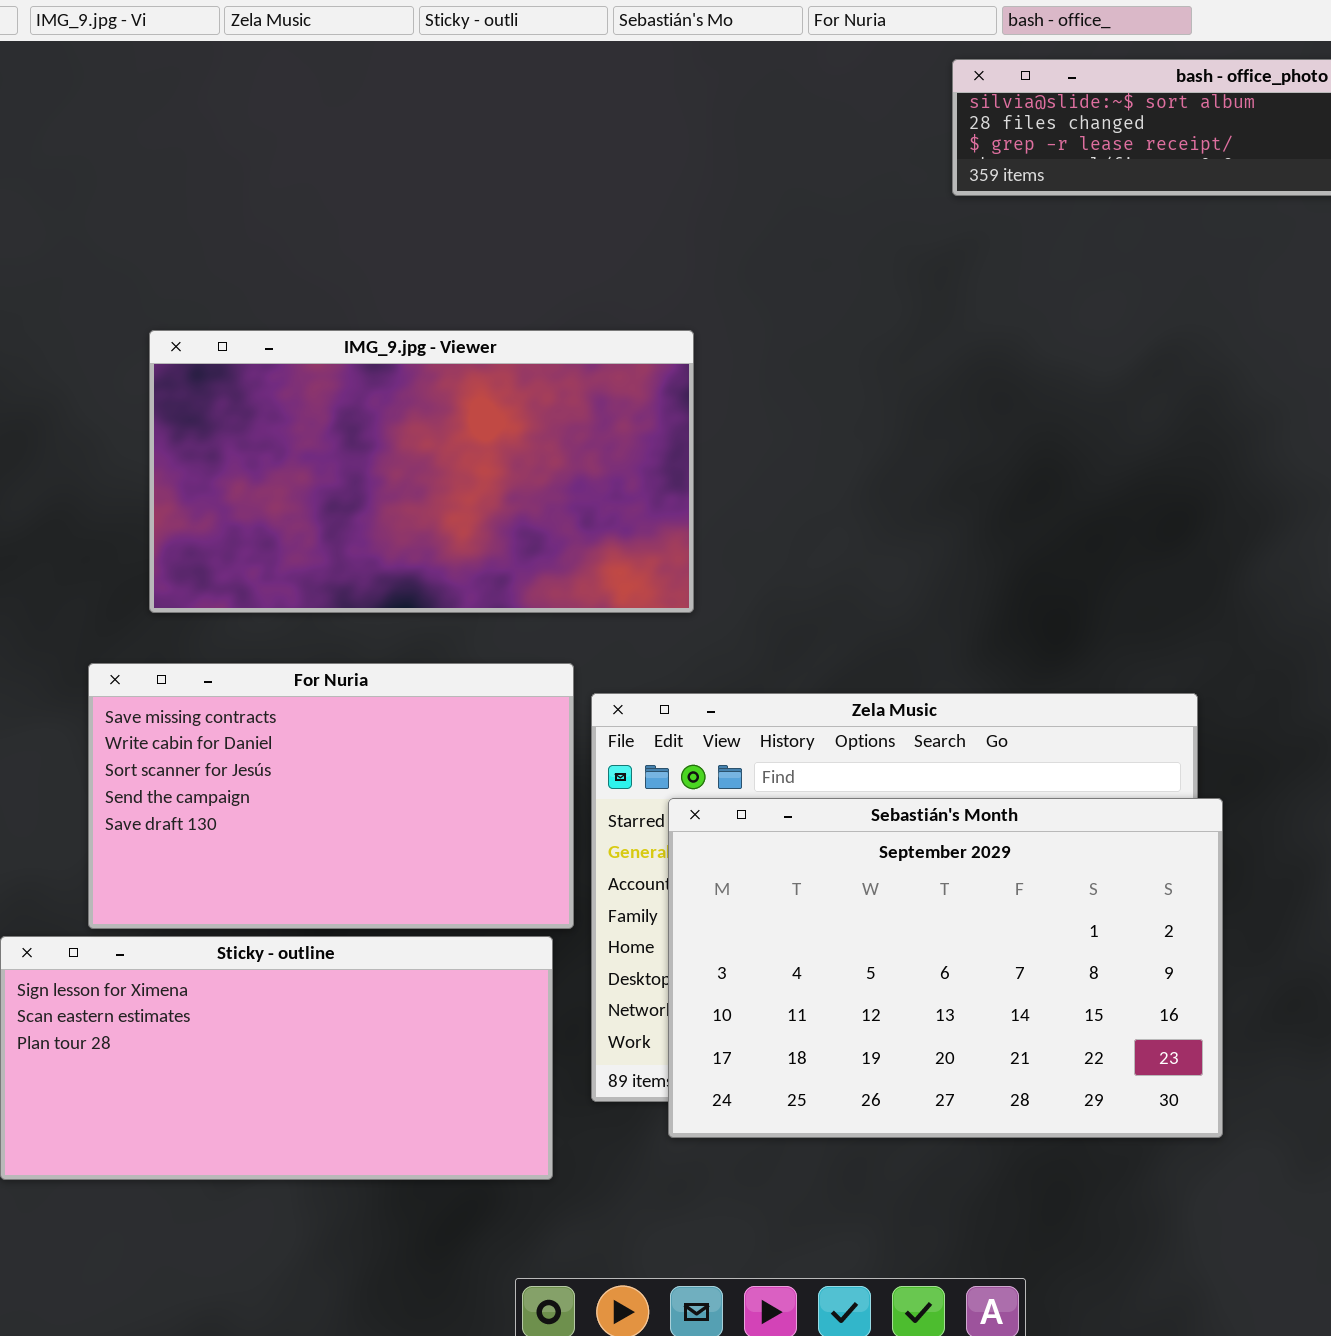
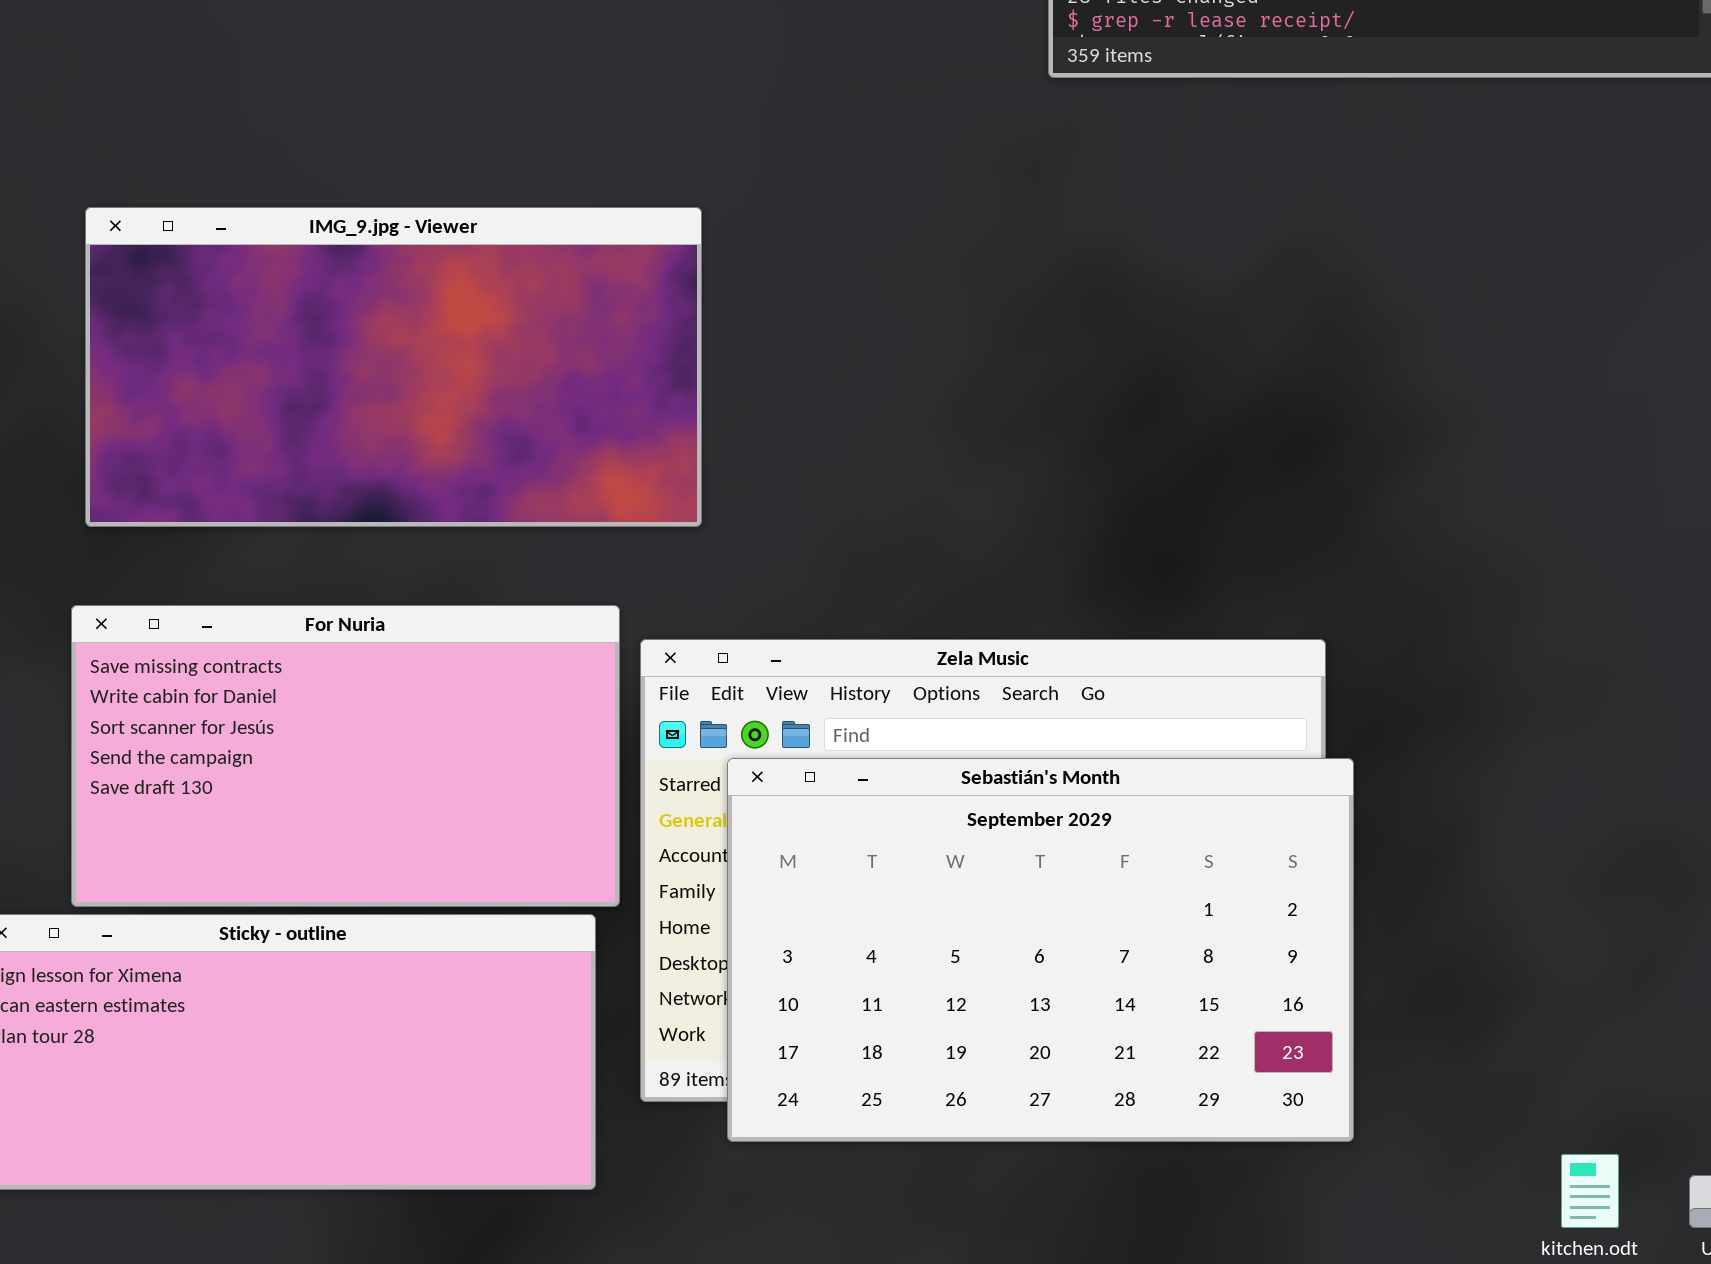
IMG_9.jpg - Viewer: [149,330,694,613] -> [85,207,702,527], moved

